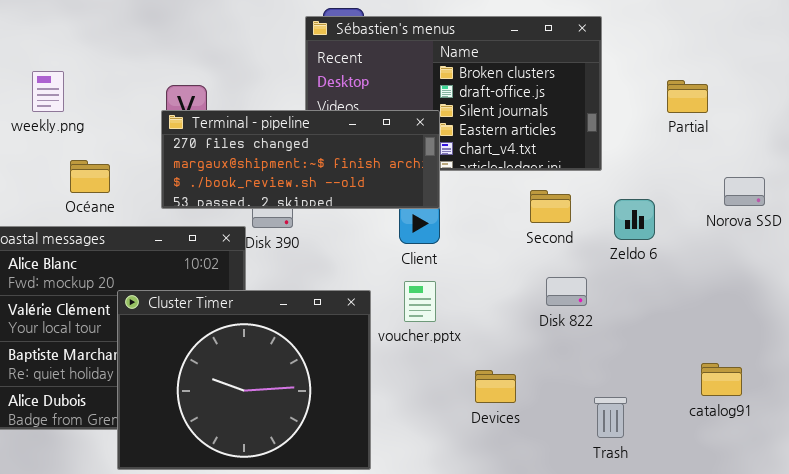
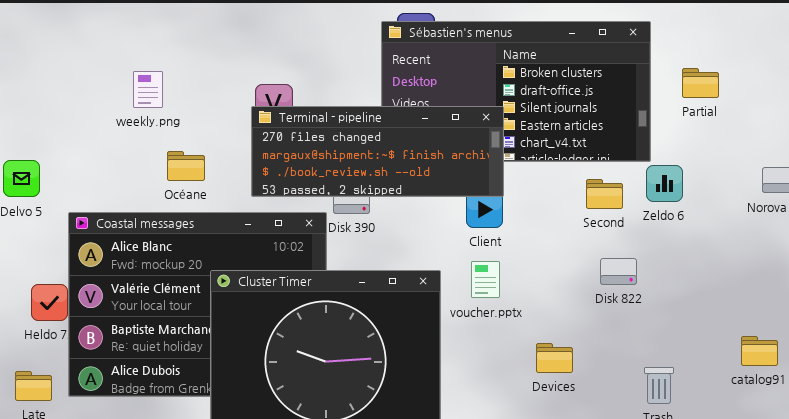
Partial: [667,80,708,113] -> [682,68,719,98], moved
Zeldo 6: [614,199,655,240] -> [646,165,683,202], moved

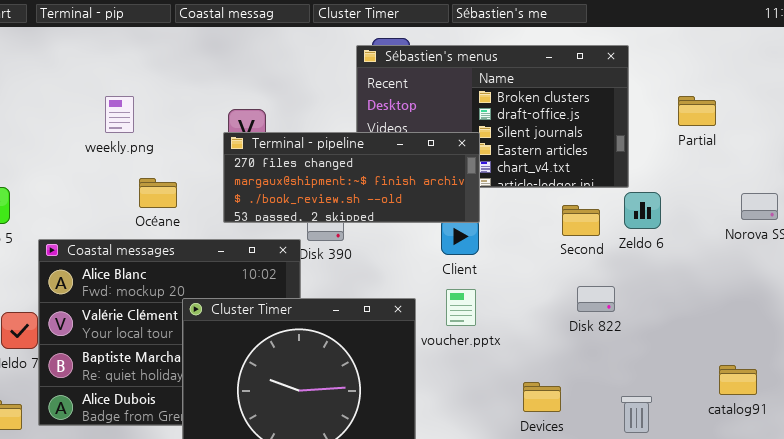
Partial: [682,68,719,98] -> [678,96,716,126], moved
Devices: [536,343,573,373] -> [523,382,561,412], moved

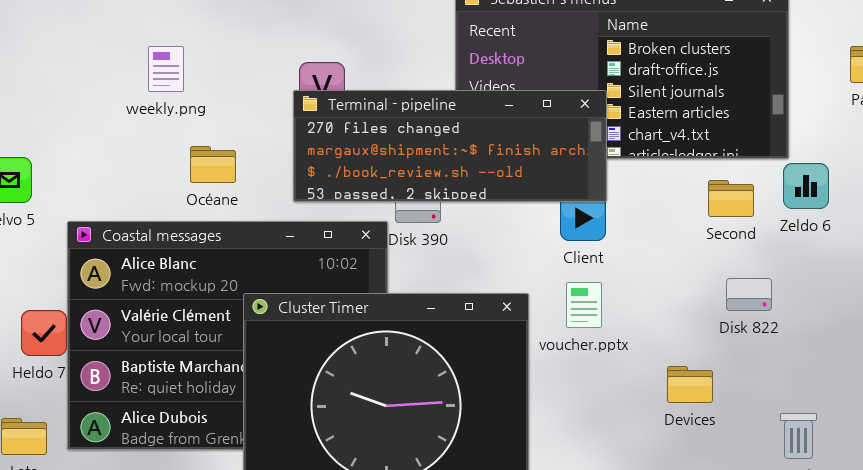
Devices: [523,382,561,412] -> [667,366,713,403], moved

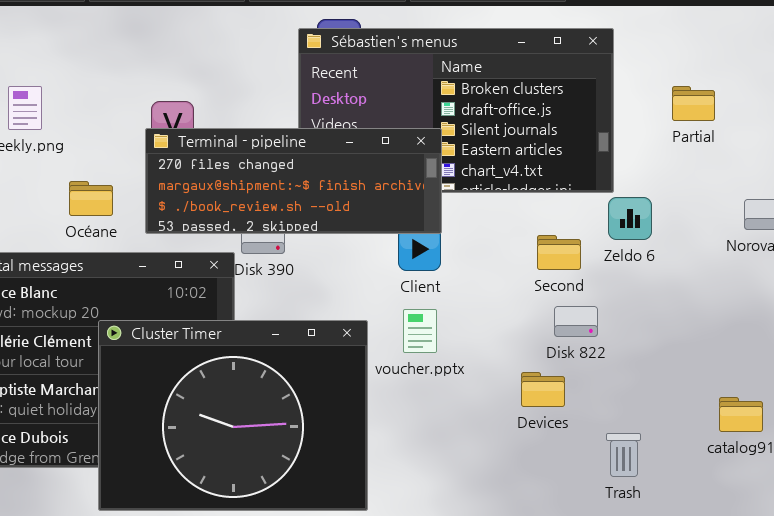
Océane: [190,146,236,183] -> [69,181,113,216], moved
Second: [708,180,754,217] -> [537,235,581,270], moved
Devices: [667,366,713,403] -> [521,372,565,407], moved

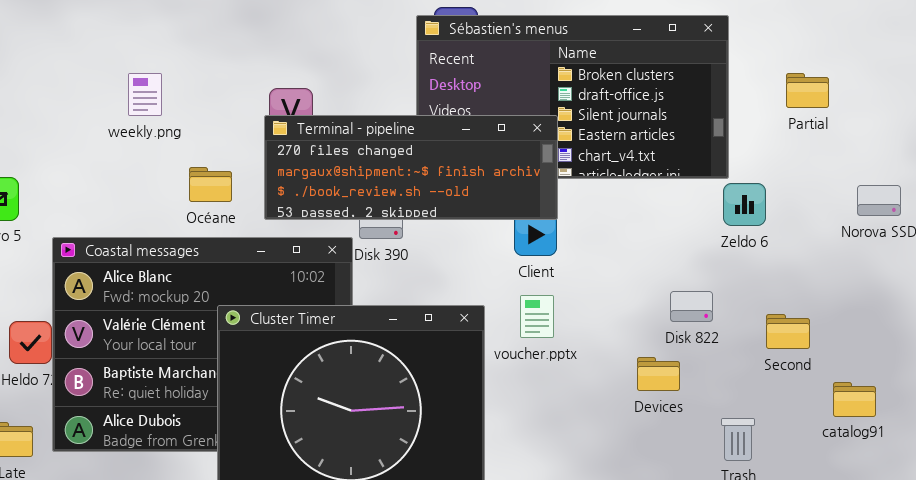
Second: [537,235,581,270] -> [766,314,810,349], moved

